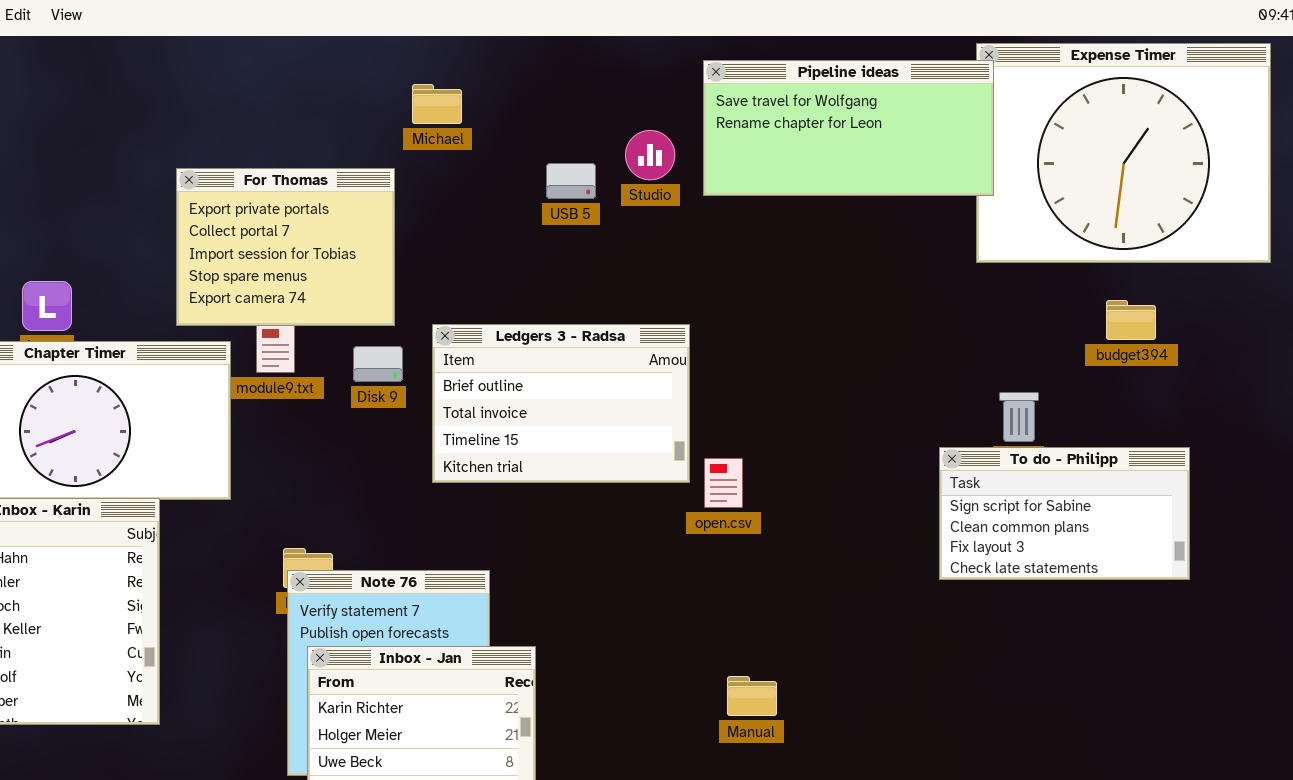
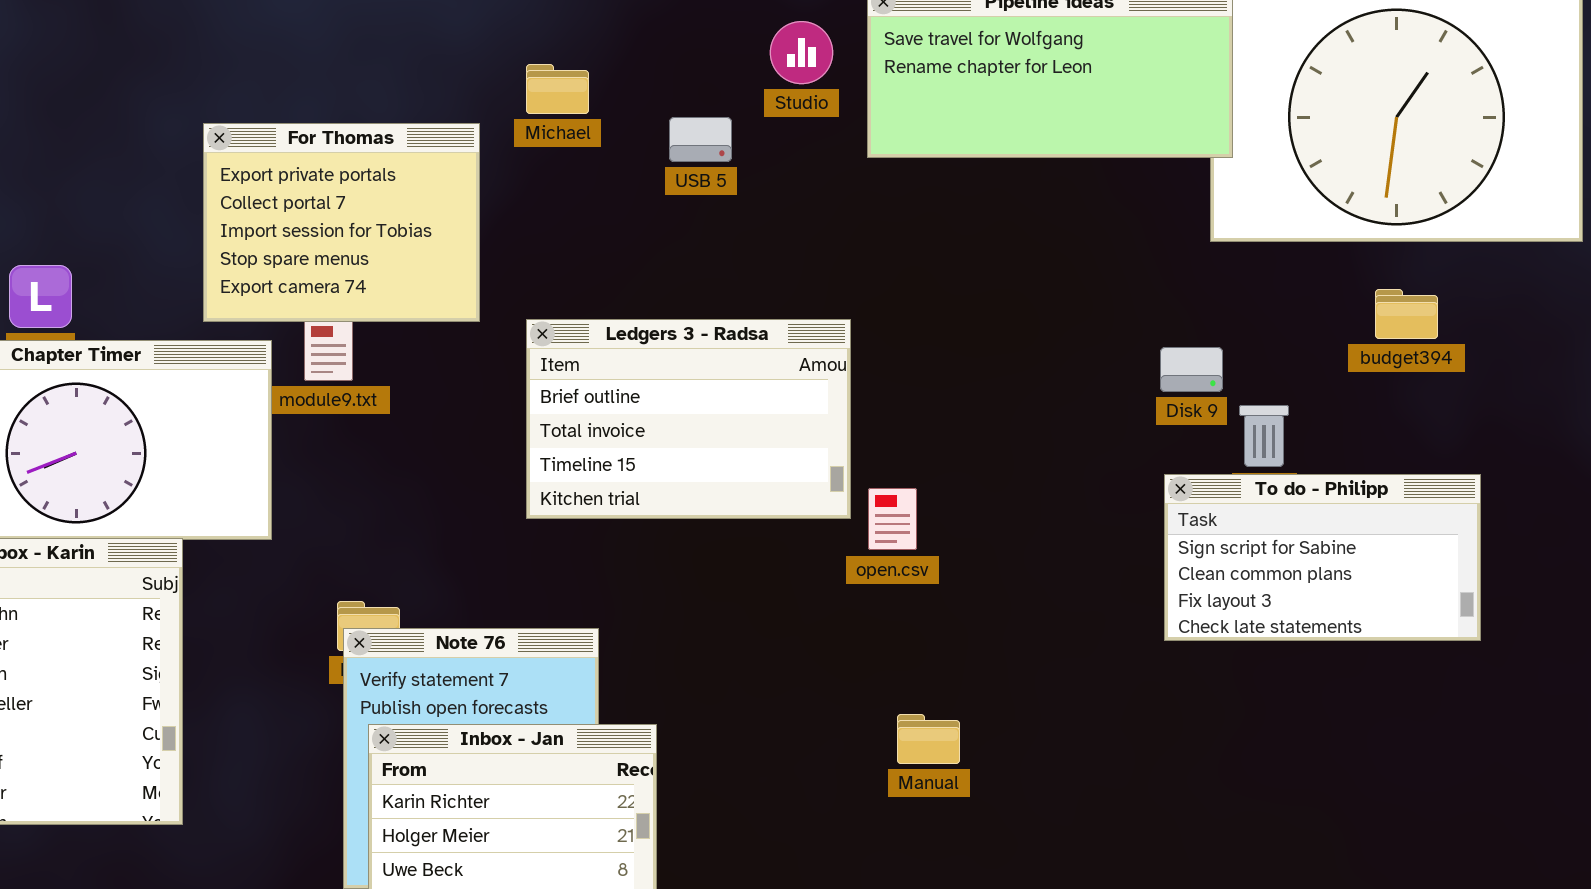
Michael: [412,84,462,124] -> [526,64,589,114], moved
Studio: [625,130,675,180] -> [770,21,833,84], moved
Disk 9: [353,346,403,382] -> [1160,347,1223,392], moved
Manual: [727,676,777,716] -> [897,714,960,764], moved

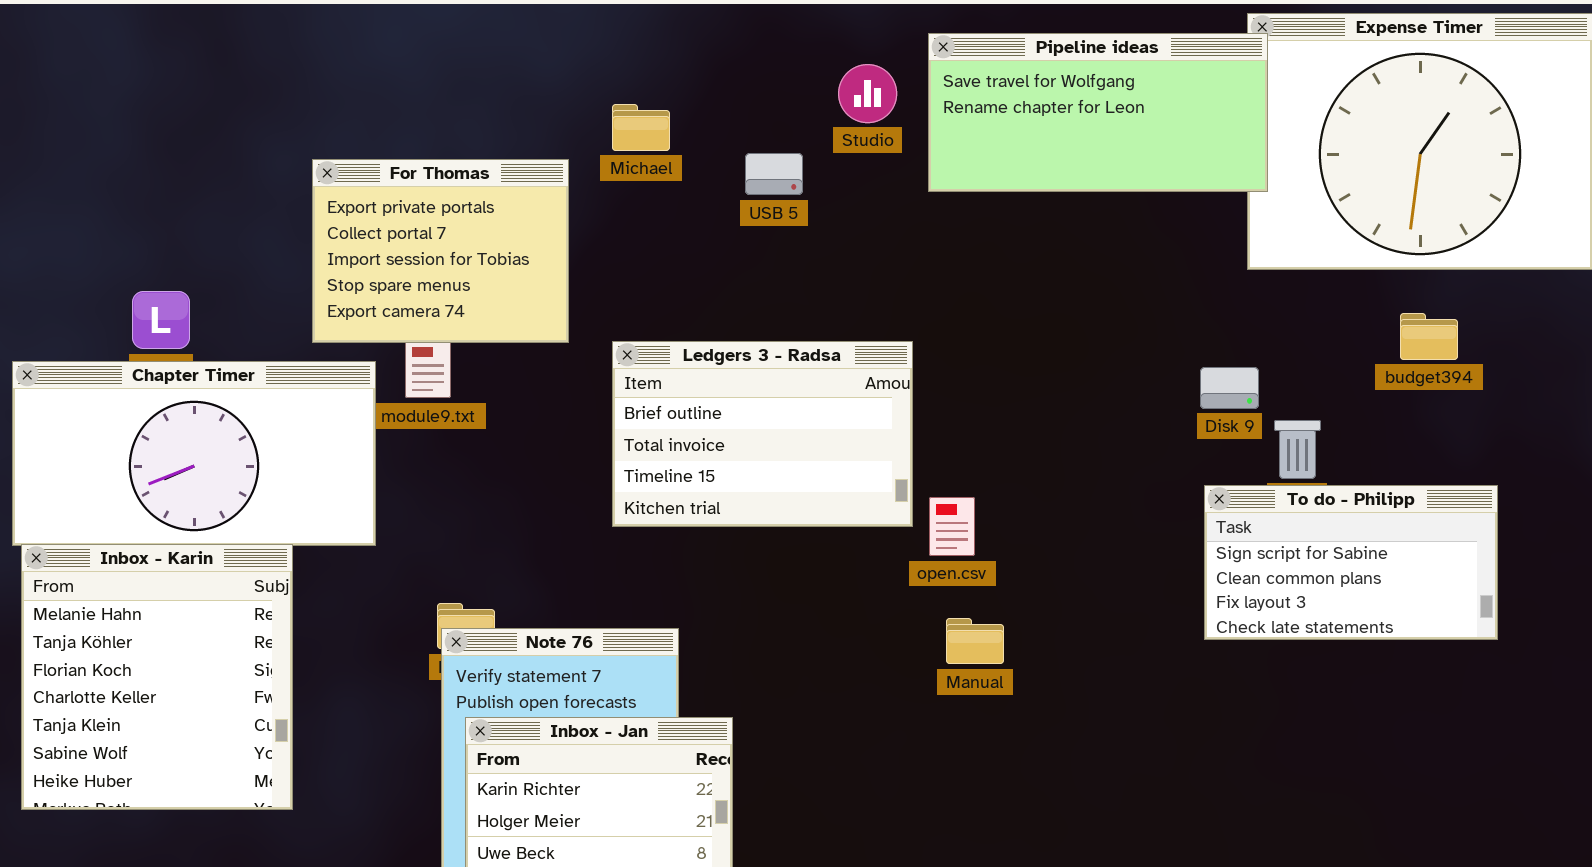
Manual: [897,714,960,764] -> [946,618,1004,664], moved

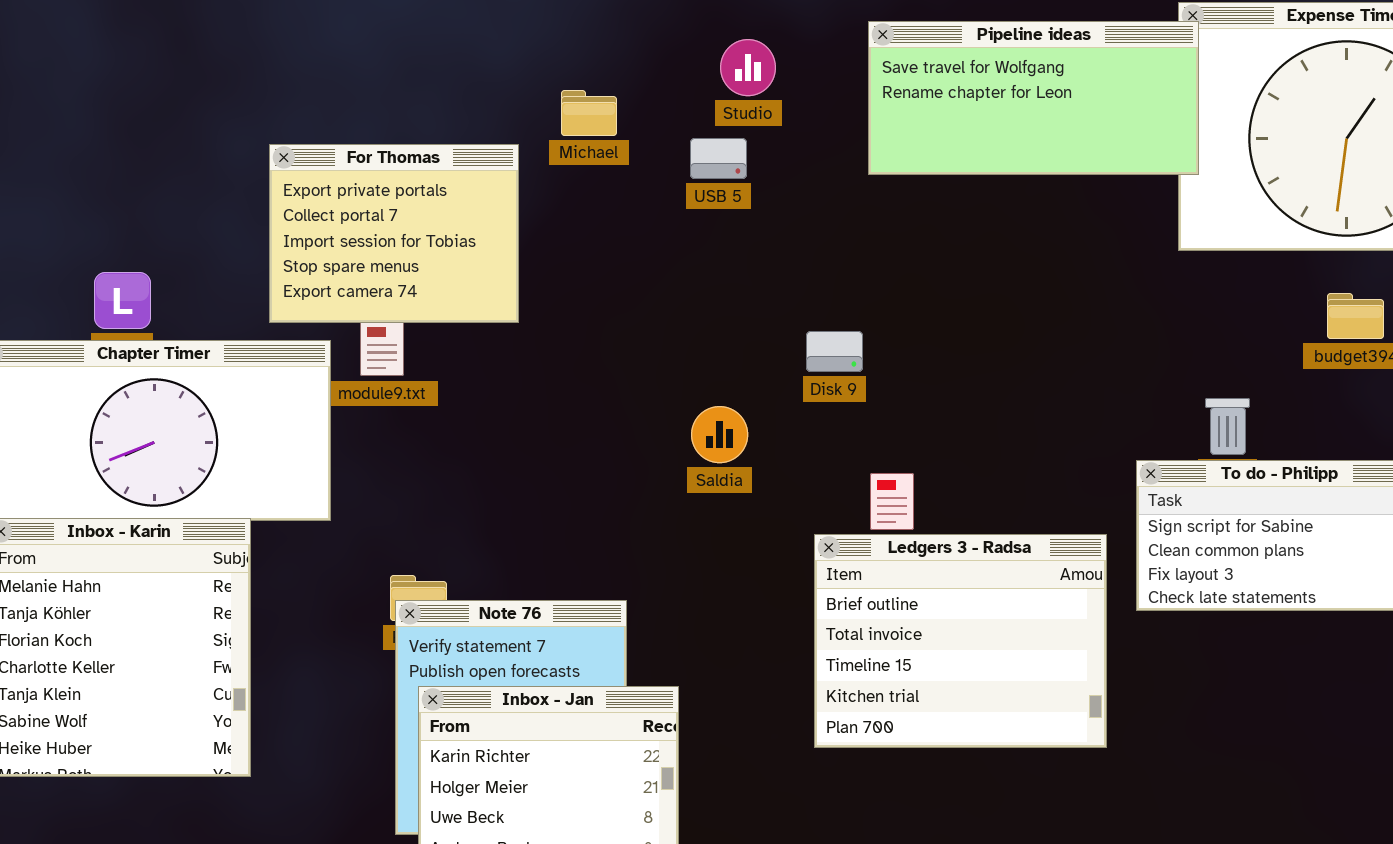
Studio: [838,64,897,123] -> [720,39,776,96], moved
Ledgers 3 - Radsa: [612,341,913,527] -> [814,534,1107,748], moved, resized
Disk 9: [1200,367,1259,409] -> [806,331,863,372], moved

